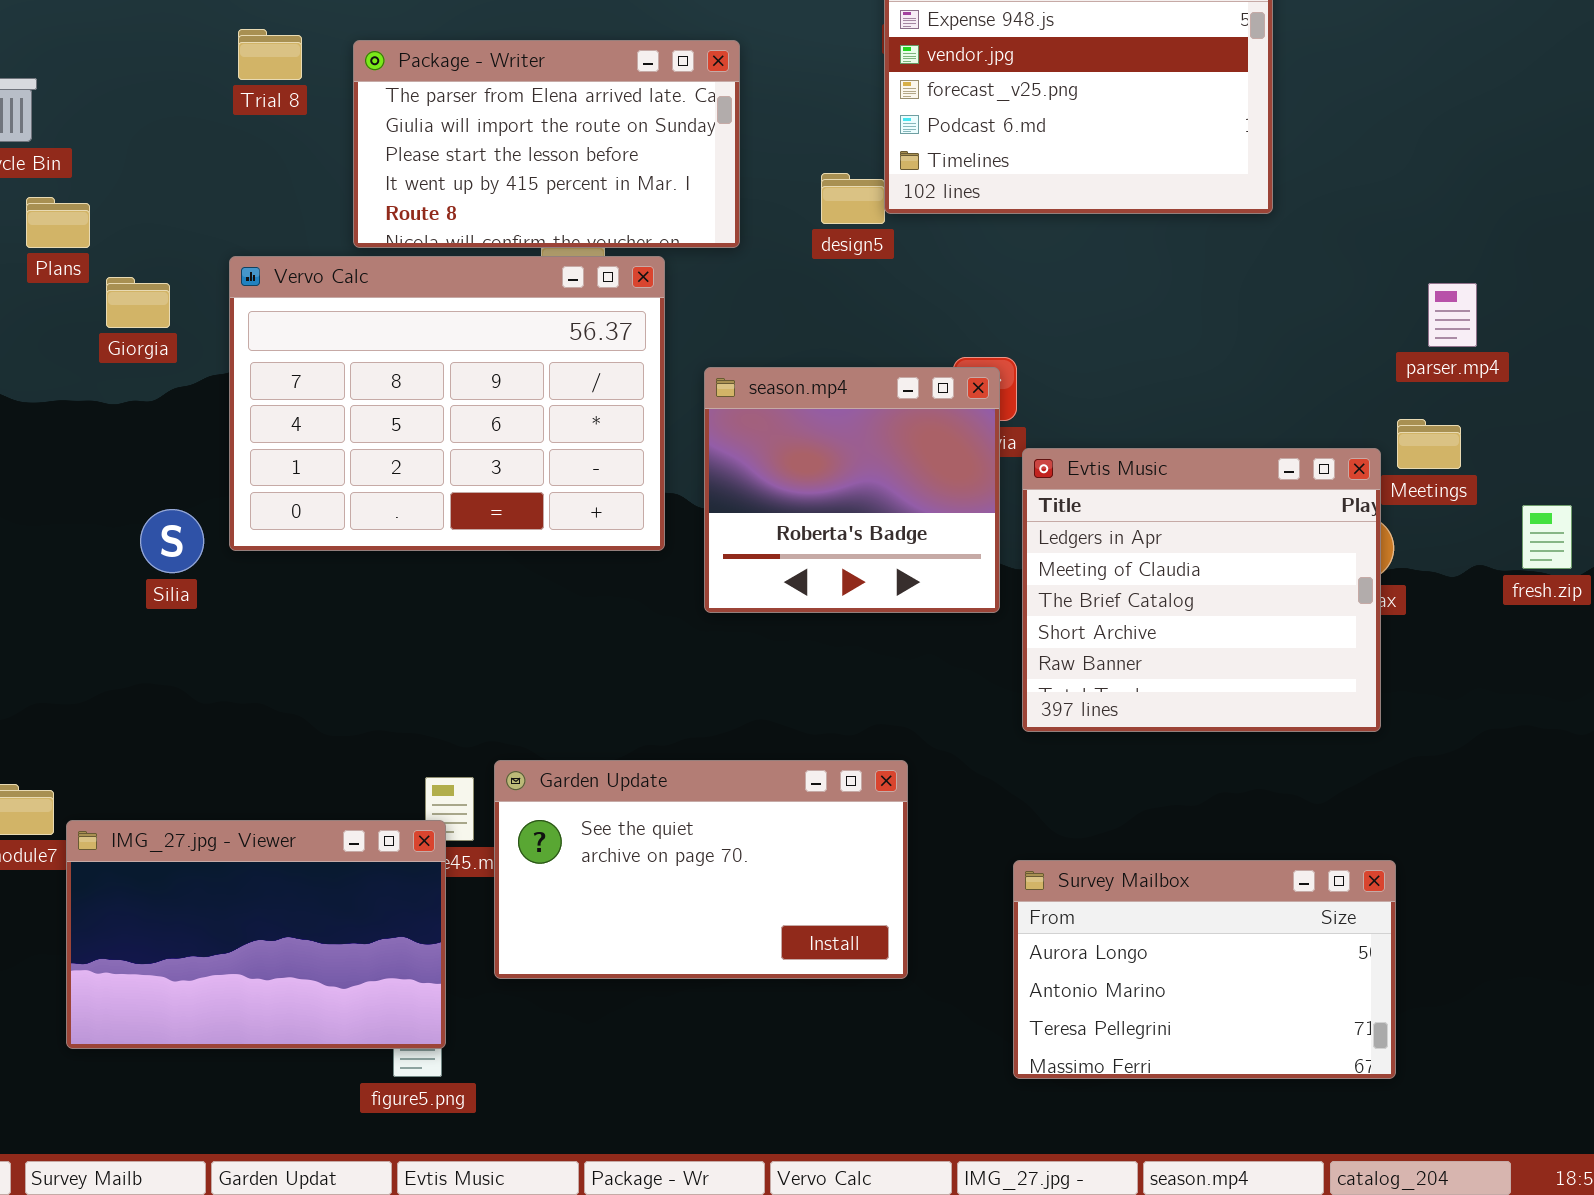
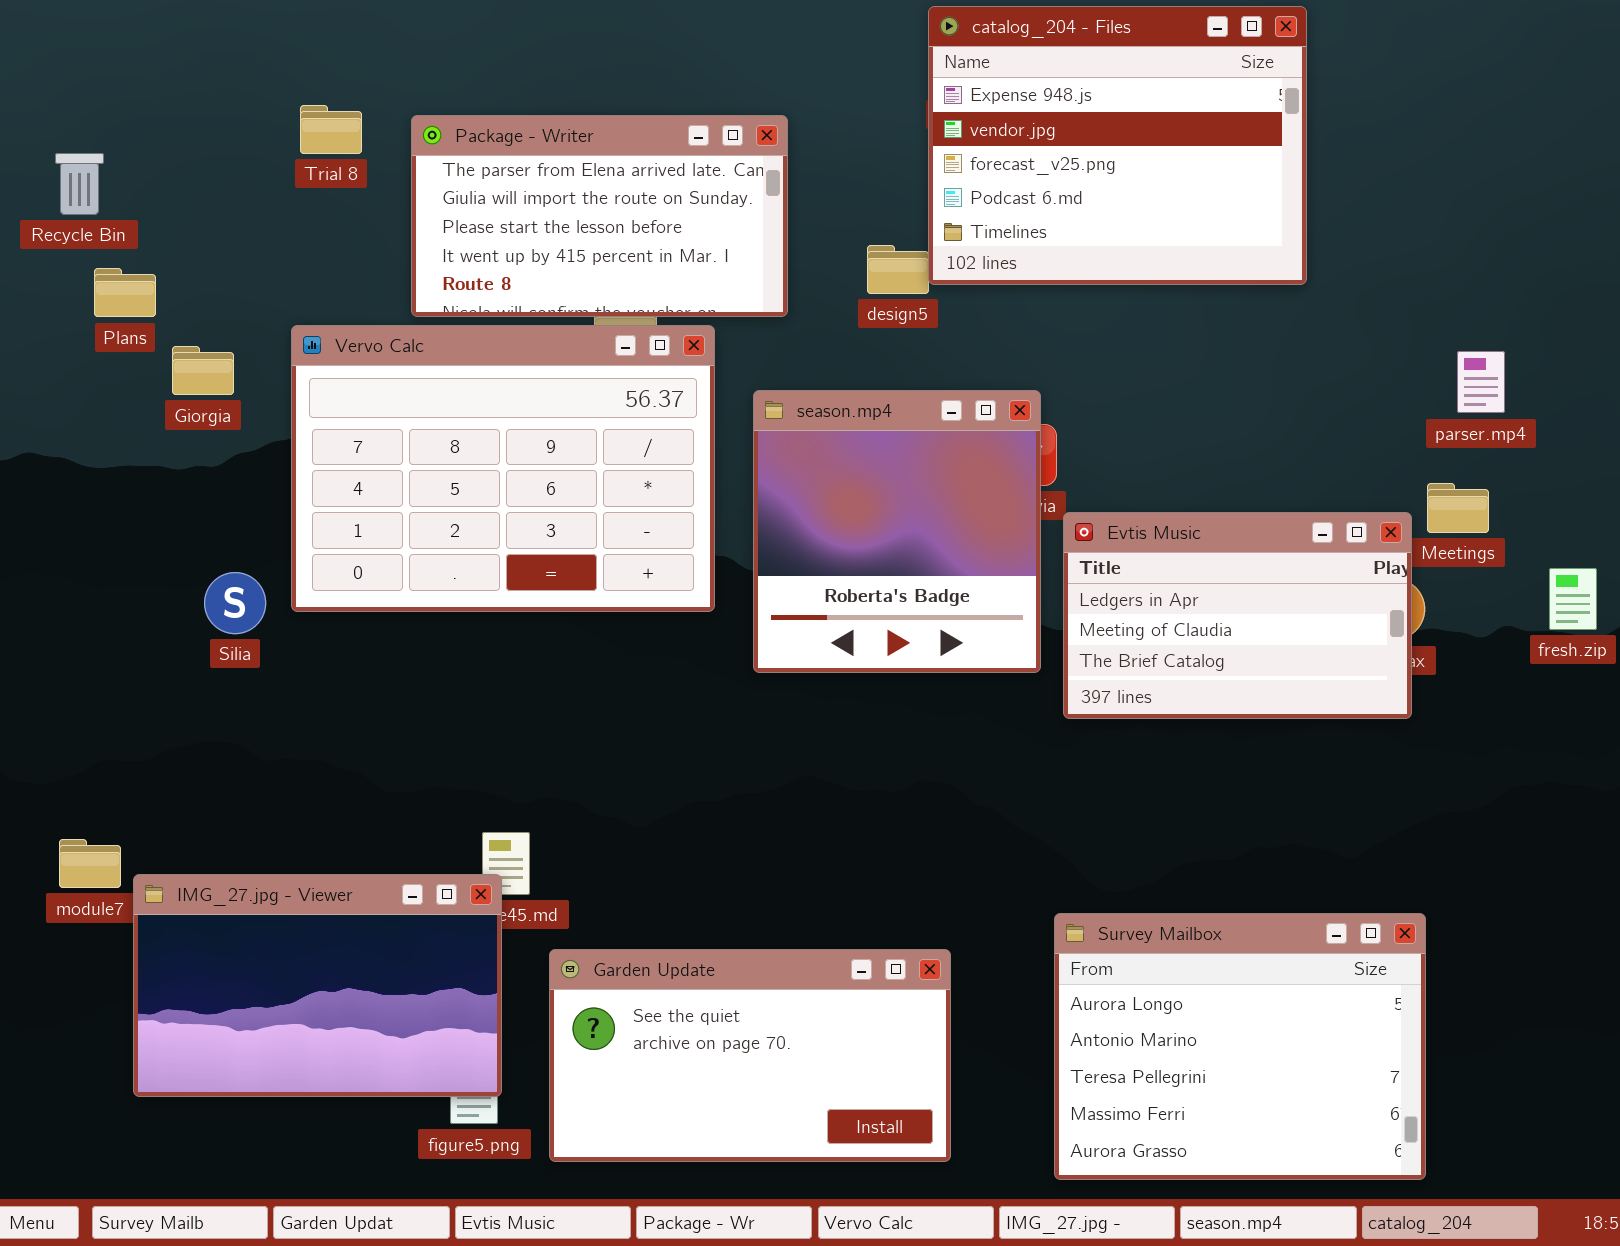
season.mp4: [704,367,1000,613] -> [753,390,1041,673], resized
Evtis Music: [1022,448,1381,732] -> [1063,512,1412,719], resized
Garden Update: [494,760,908,979] -> [549,949,951,1162], moved
Survey Mailbox: [1013,860,1396,1079] -> [1054,913,1426,1180], resized

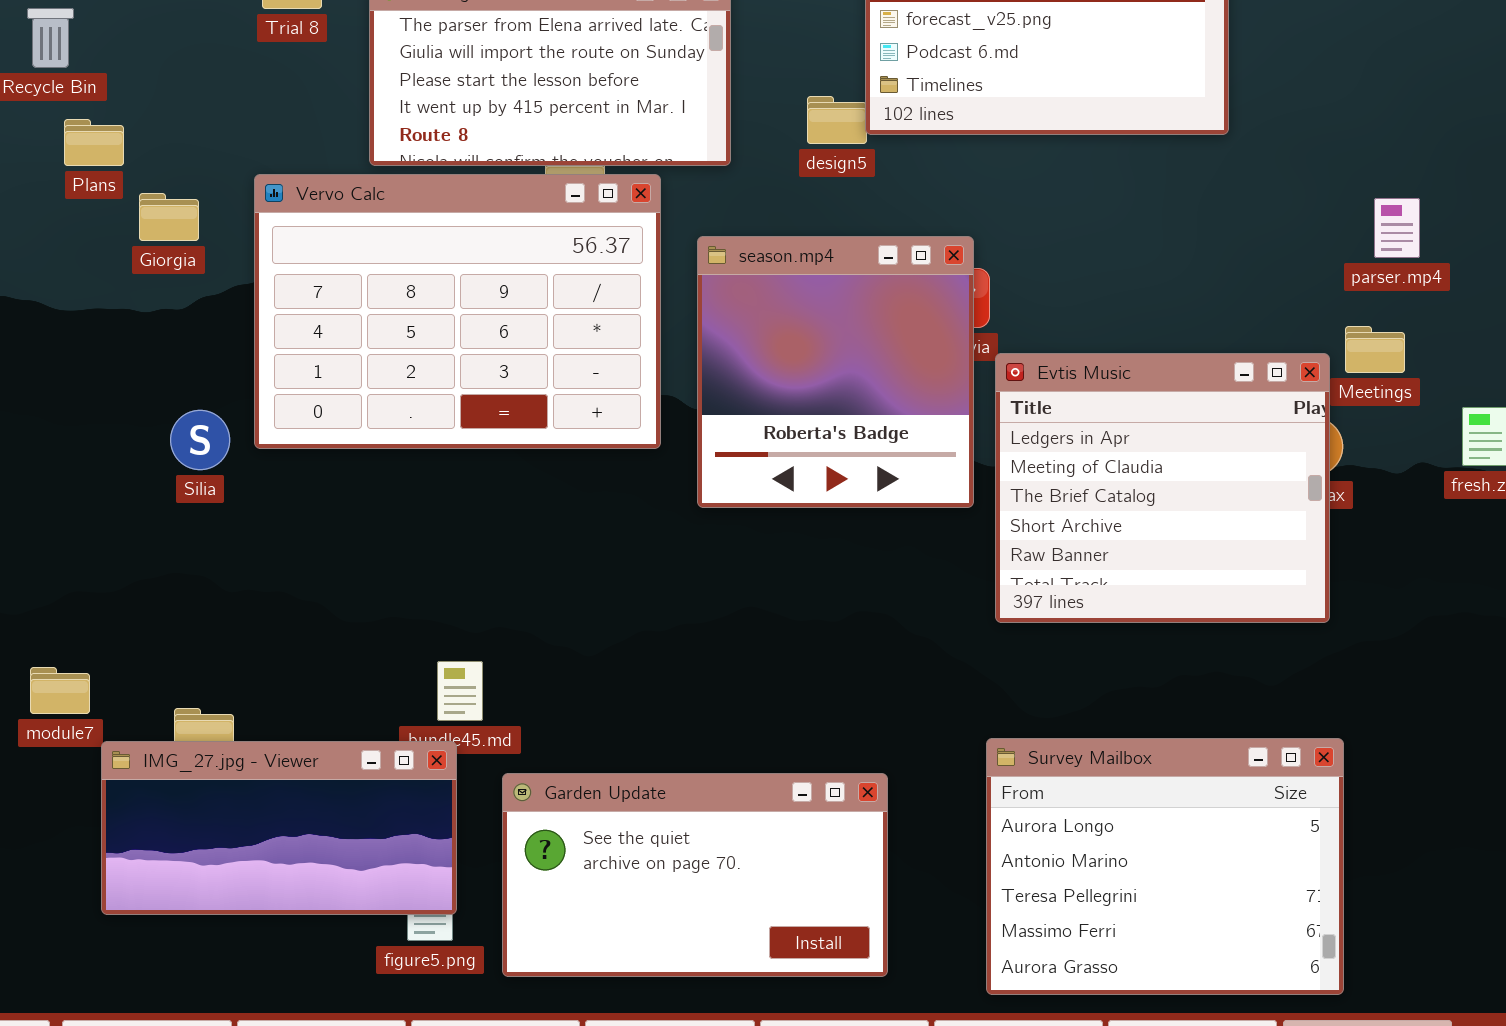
Evtis Music: [1063,512,1412,719] -> [995,353,1330,623], resized
IMG_27.jpg - Viewer: [133,874,502,1097] -> [101,741,457,915], resized

